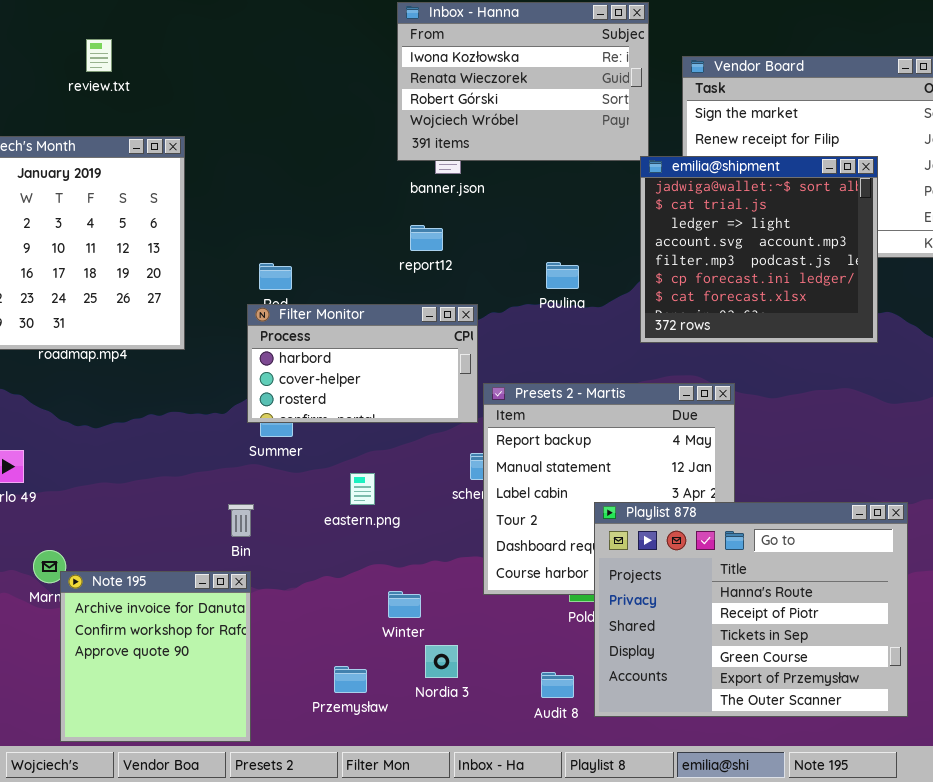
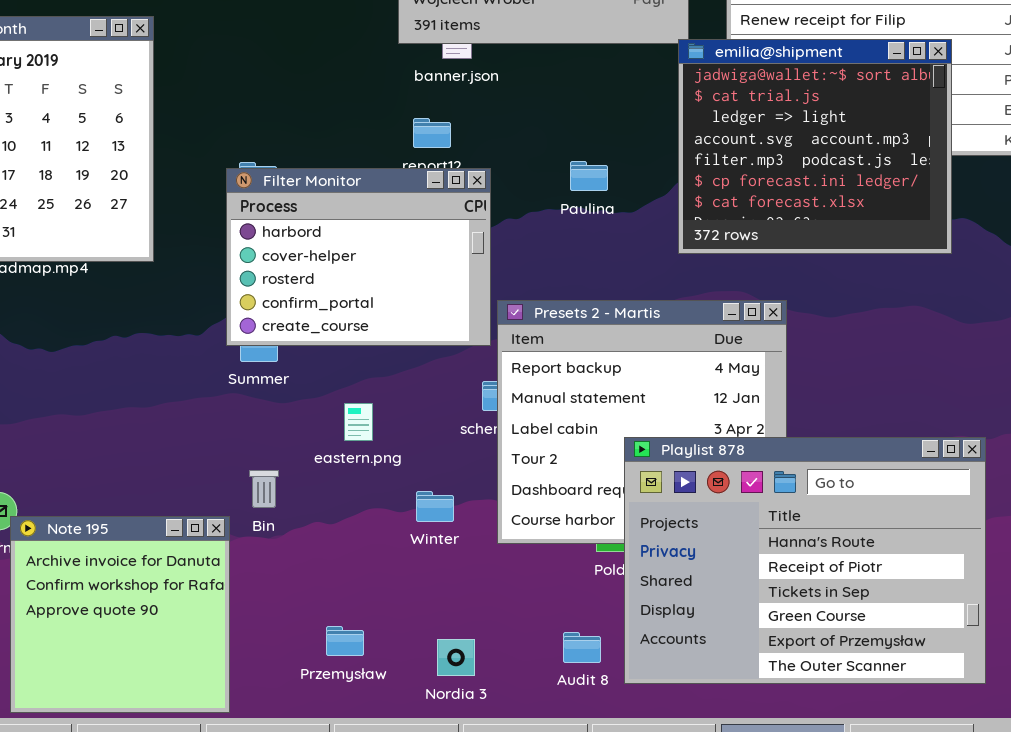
Filter Monitor: [247,304,478,423] -> [226,168,491,346], resized
Bin: [228,504,254,537] -> [249,470,279,508], moved
Winter: [388,591,421,618] -> [416,491,454,522], moved
Nordia 3: [425,645,458,678] -> [437,639,475,676], moved

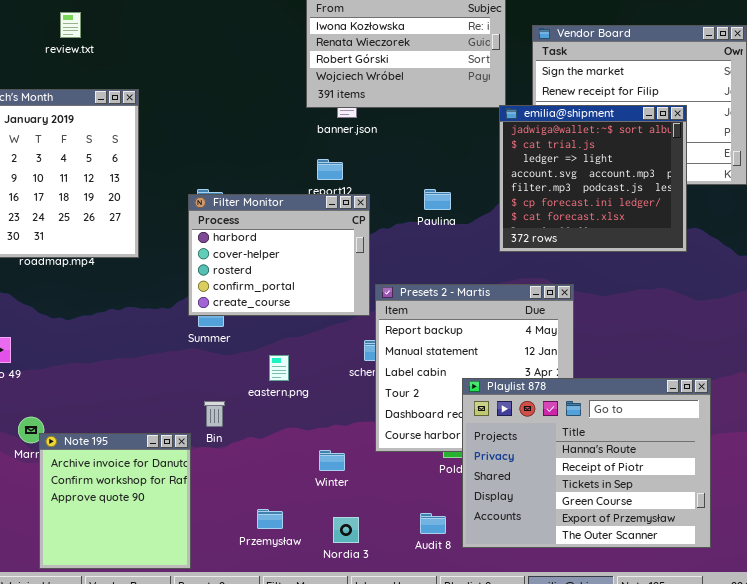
Winter: [416,491,454,522] -> [319,450,345,471], moved

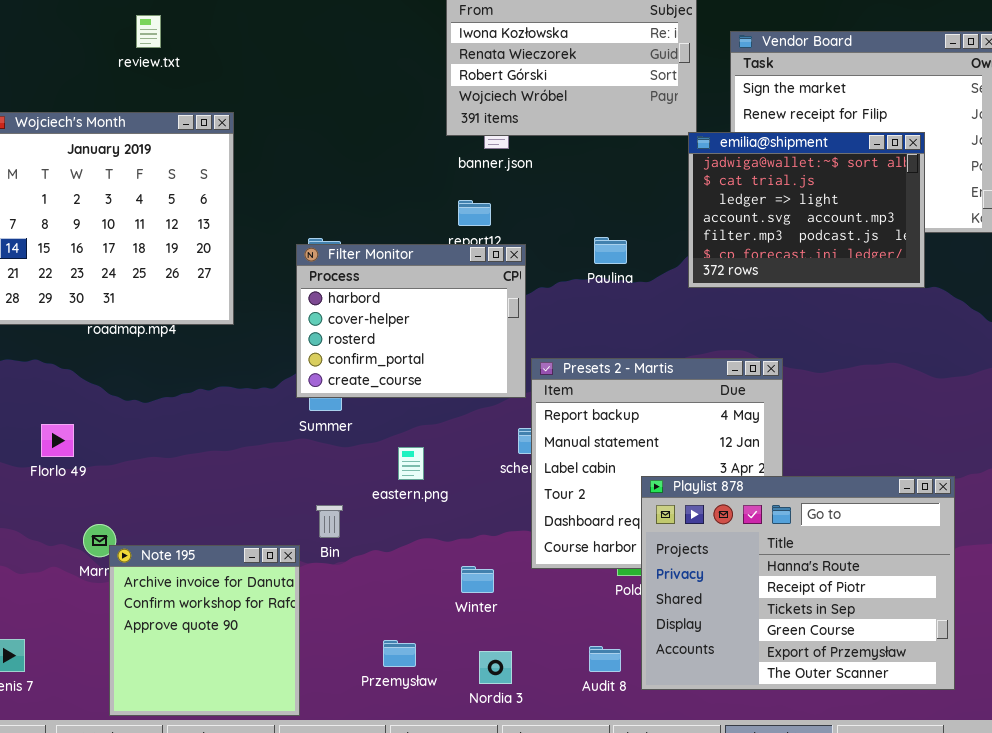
emilia@shipment: [499,105,687,252] -> [688,132,925,288], resized

